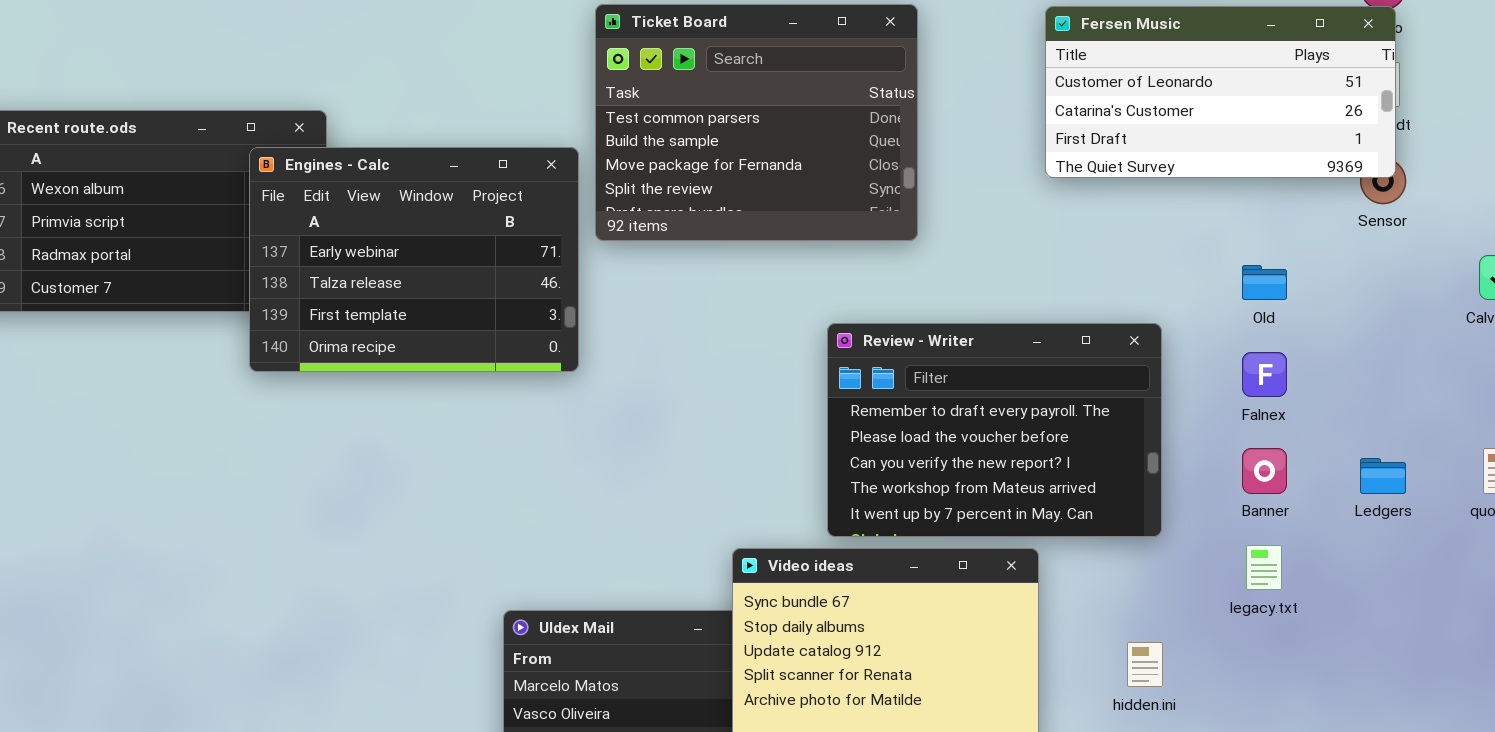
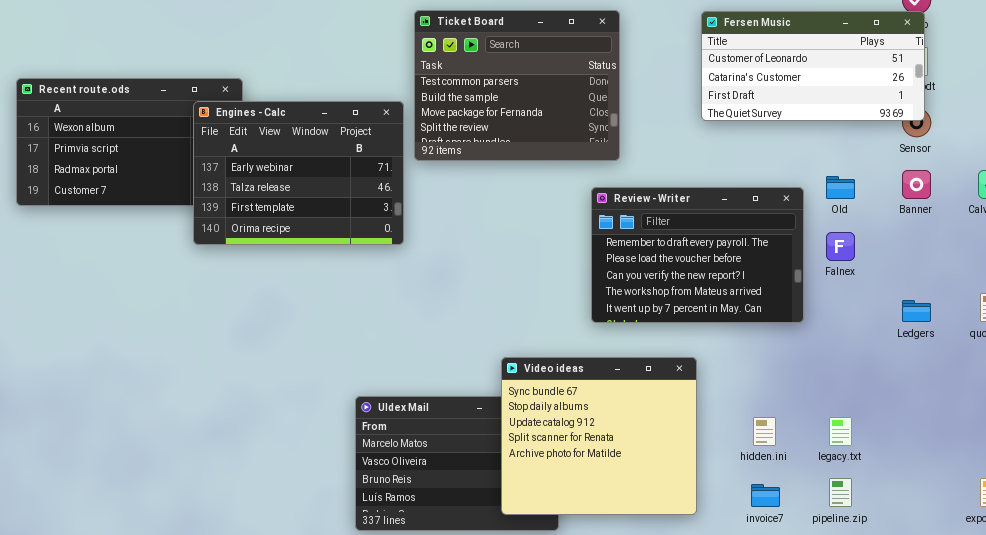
Review - Writer: [827,323,1162,537] -> [591,187,804,323], moved
Banner: [1242,448,1287,494] -> [902,170,931,199], moved
legacy.txt: [1246,545,1282,590] -> [829,417,852,446], moved

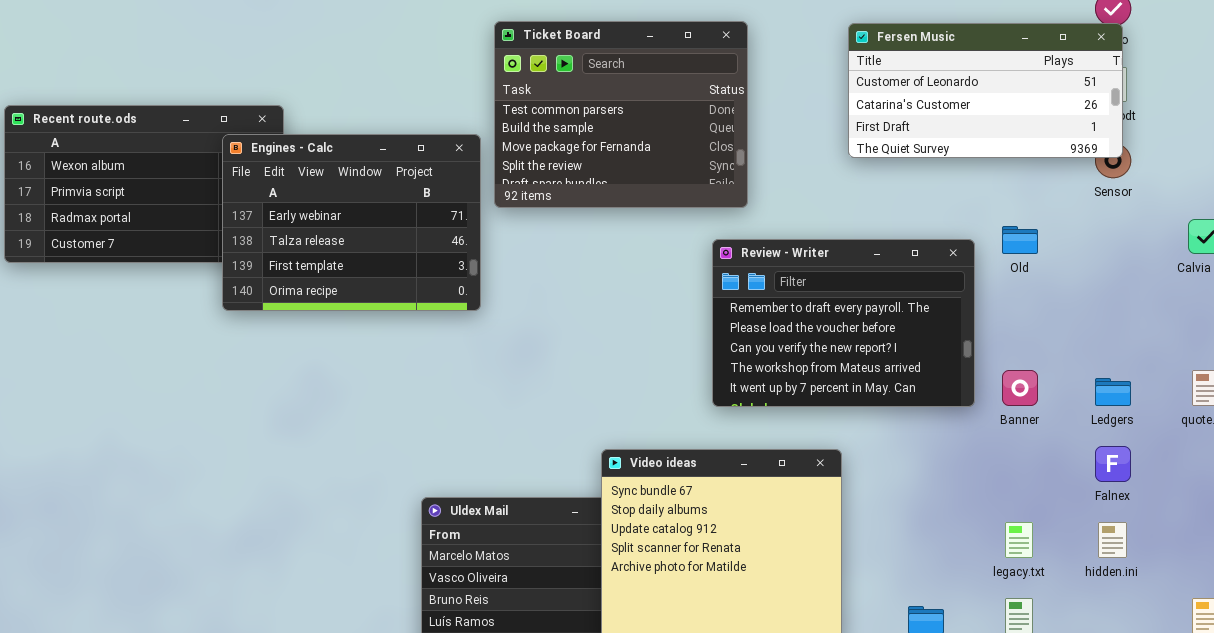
Banner: [902,170,931,199] -> [1002,370,1038,406], moved
Falnex: [826,232,855,261] -> [1095,446,1131,482], moved
hidden.ini: [753,417,776,446] -> [1098,522,1127,558], moved

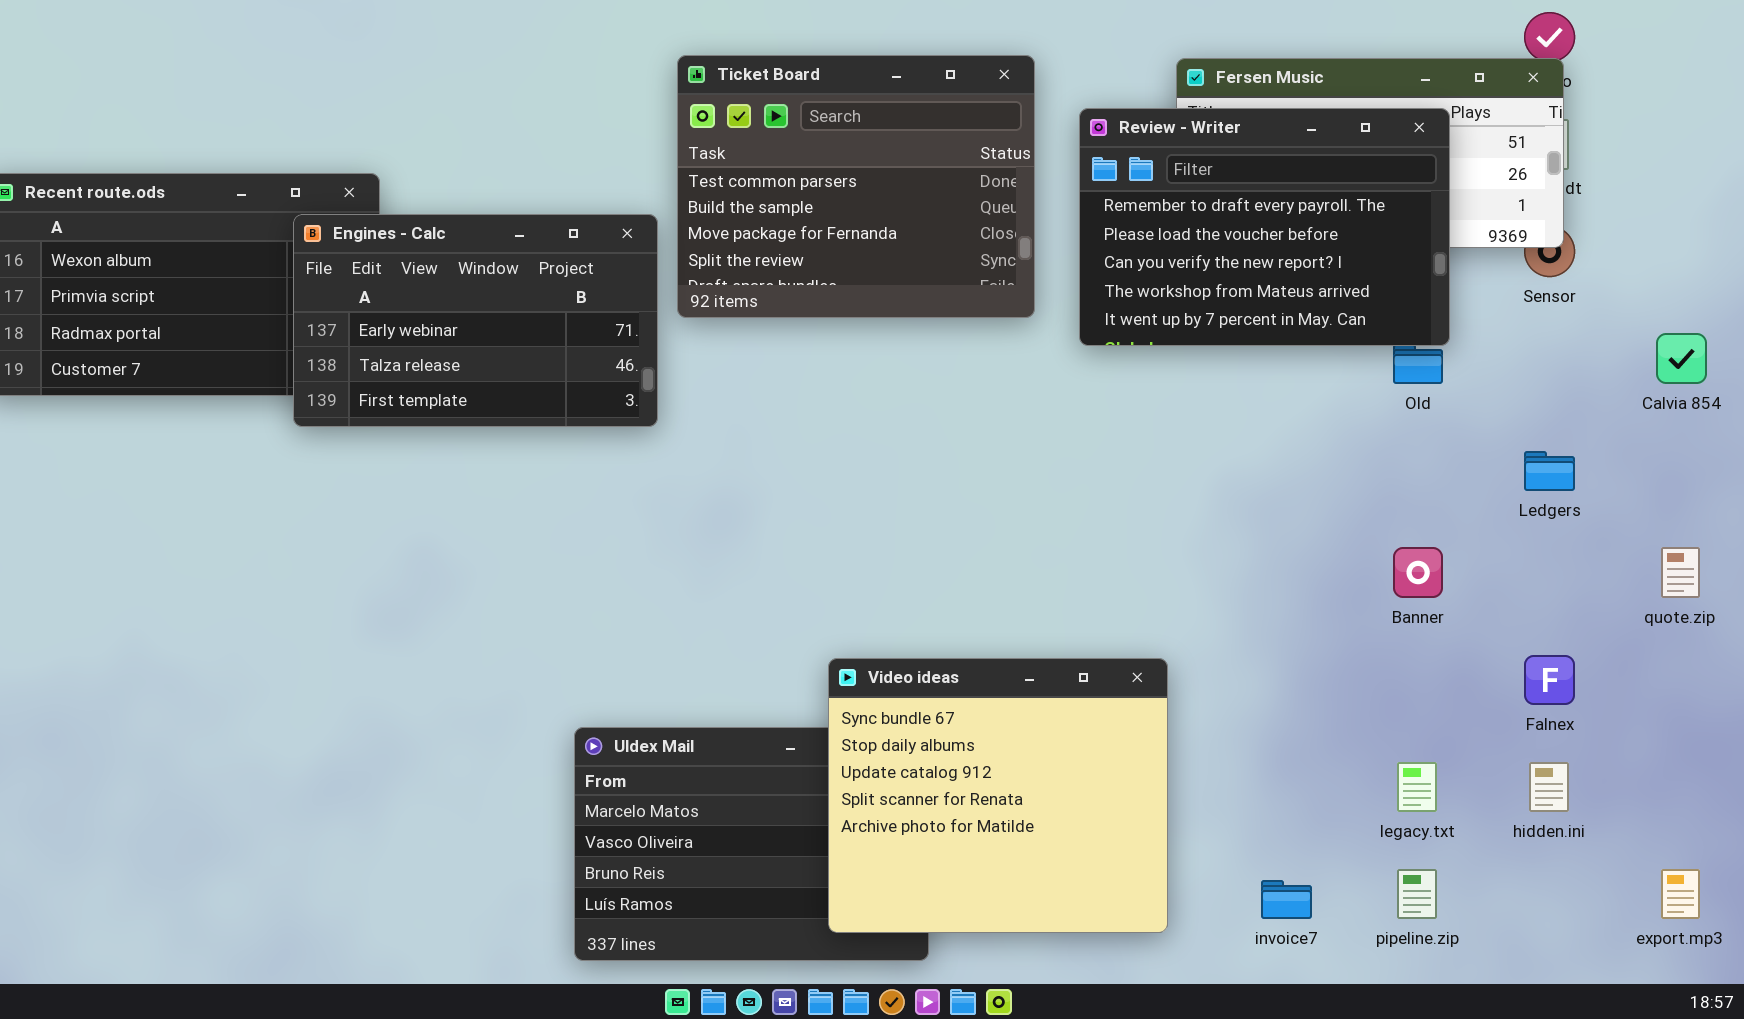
Engines - Calc: [222,134,481,311] -> [293,214,658,427], resized
Review - Writer: [712,239,975,407] -> [1079,108,1450,346], moved
Ledgers: [1095,378,1131,406] -> [1524,451,1575,491], moved

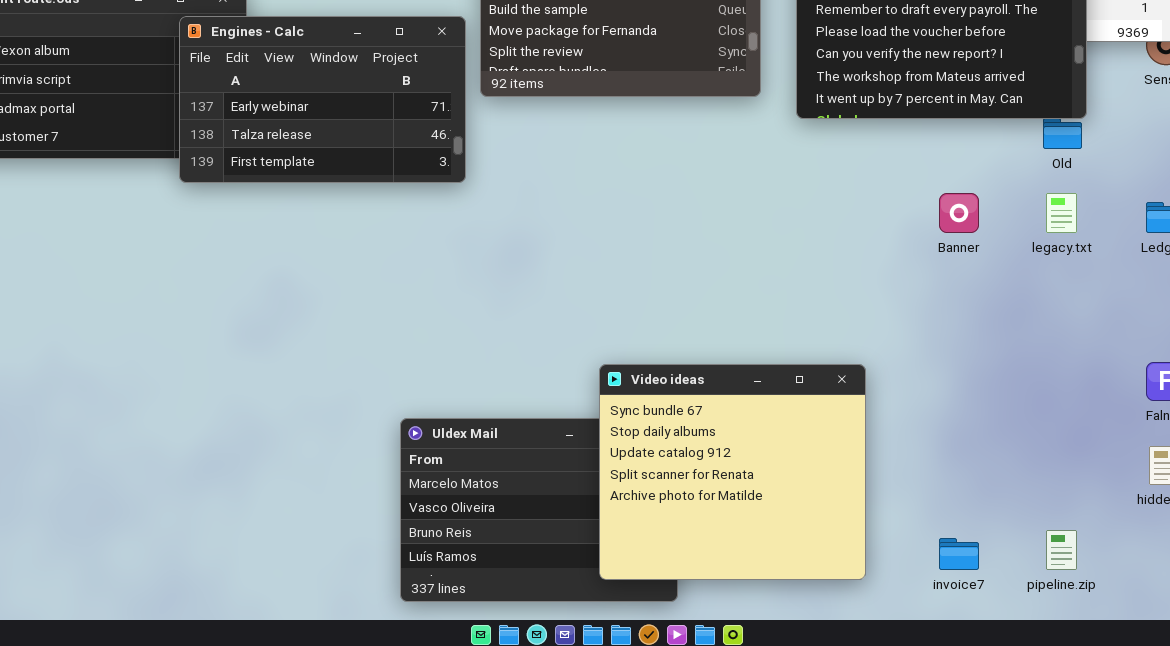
Banner: [1393,547,1443,598] -> [939,193,979,233], moved
legacy.txt: [1397,762,1437,812] -> [1046,193,1077,233], moved

